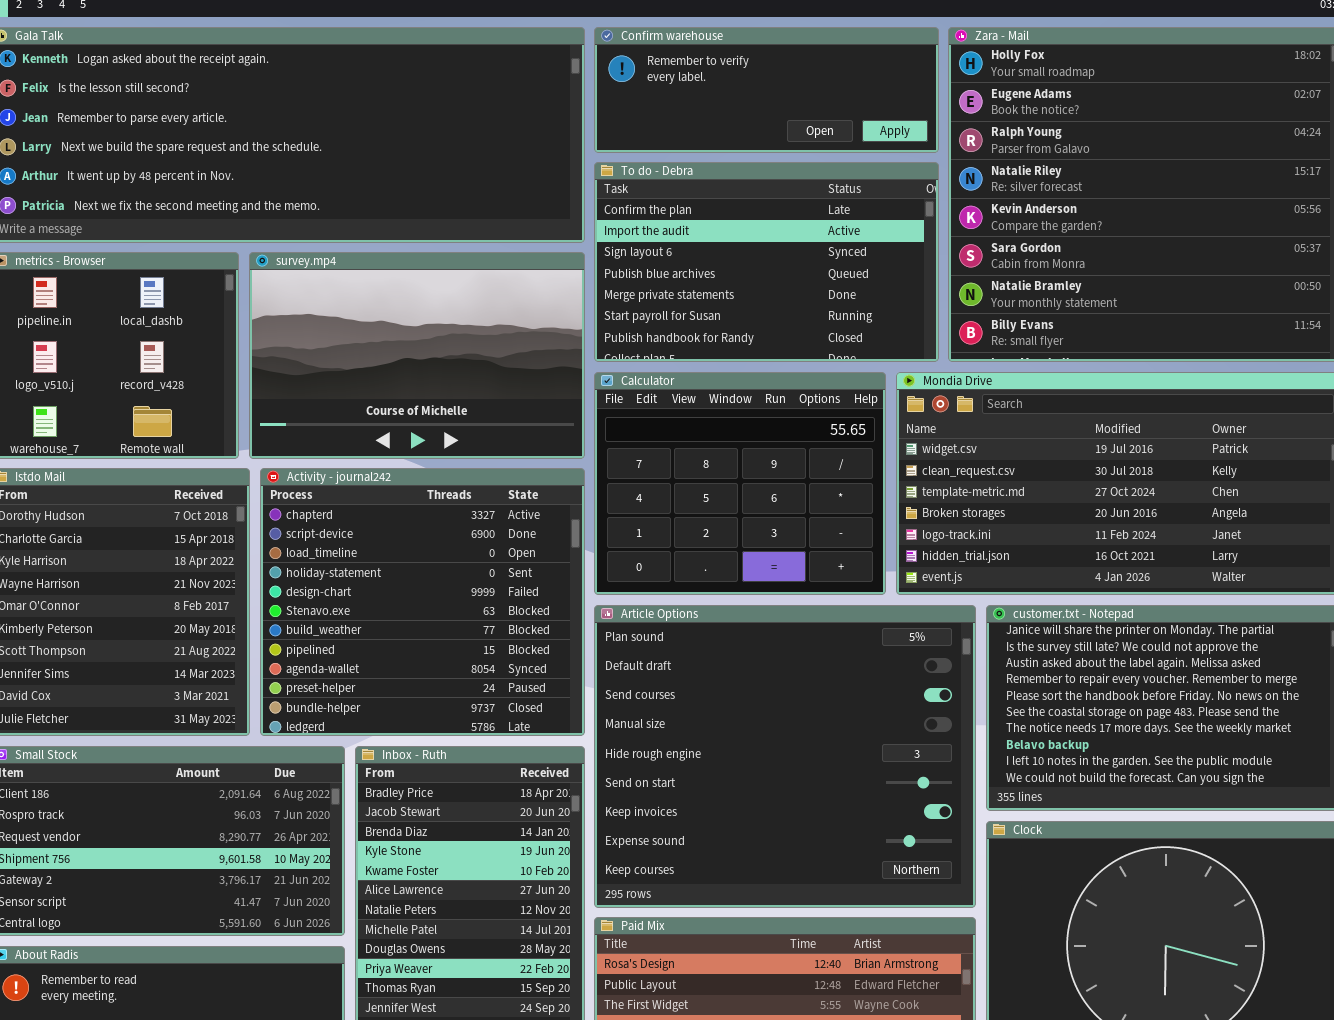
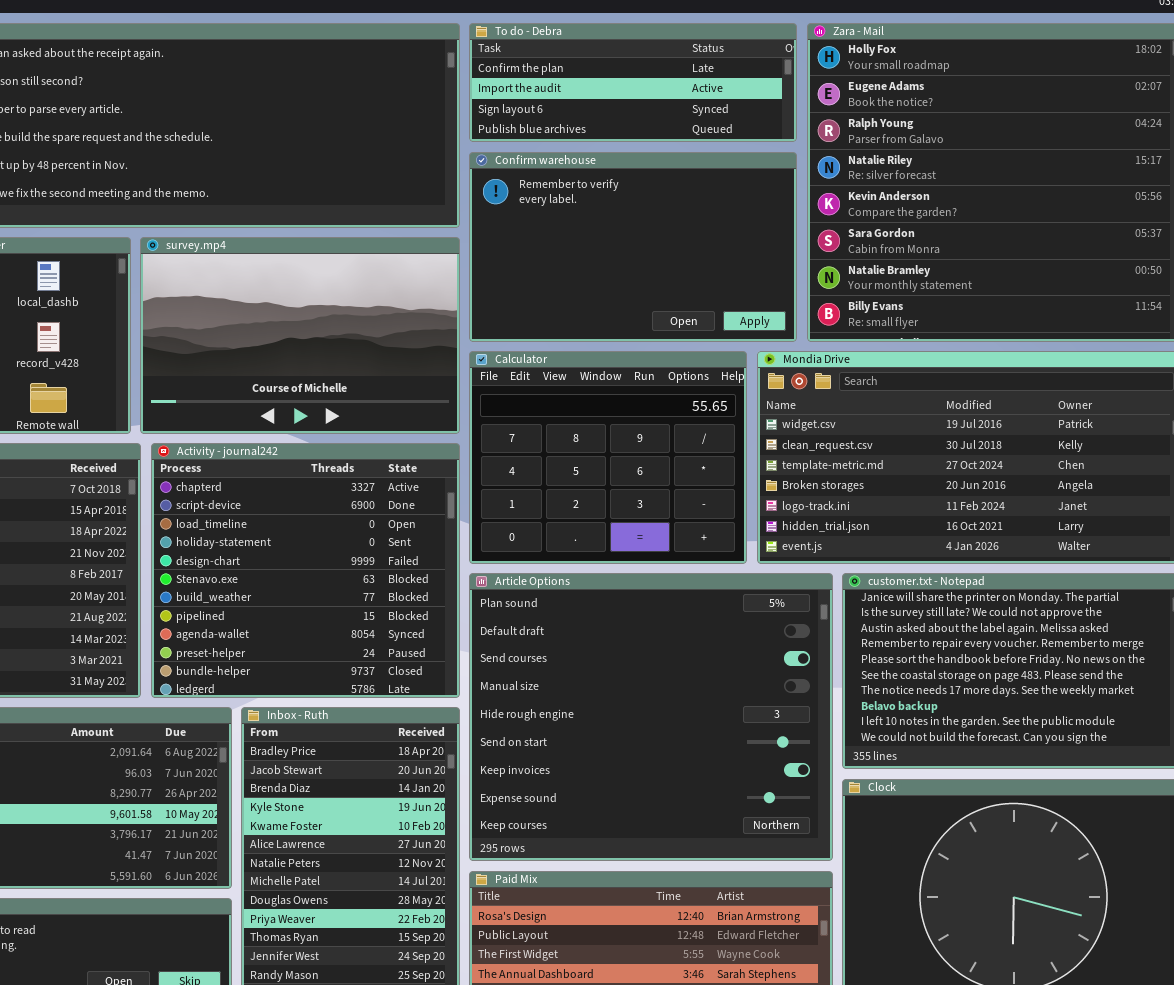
Confirm warehouse: [594,27,939,153] -> [469,152,797,342], moved, resized
To do - Debra: [594,162,939,362] -> [469,23,797,142], moved, resized

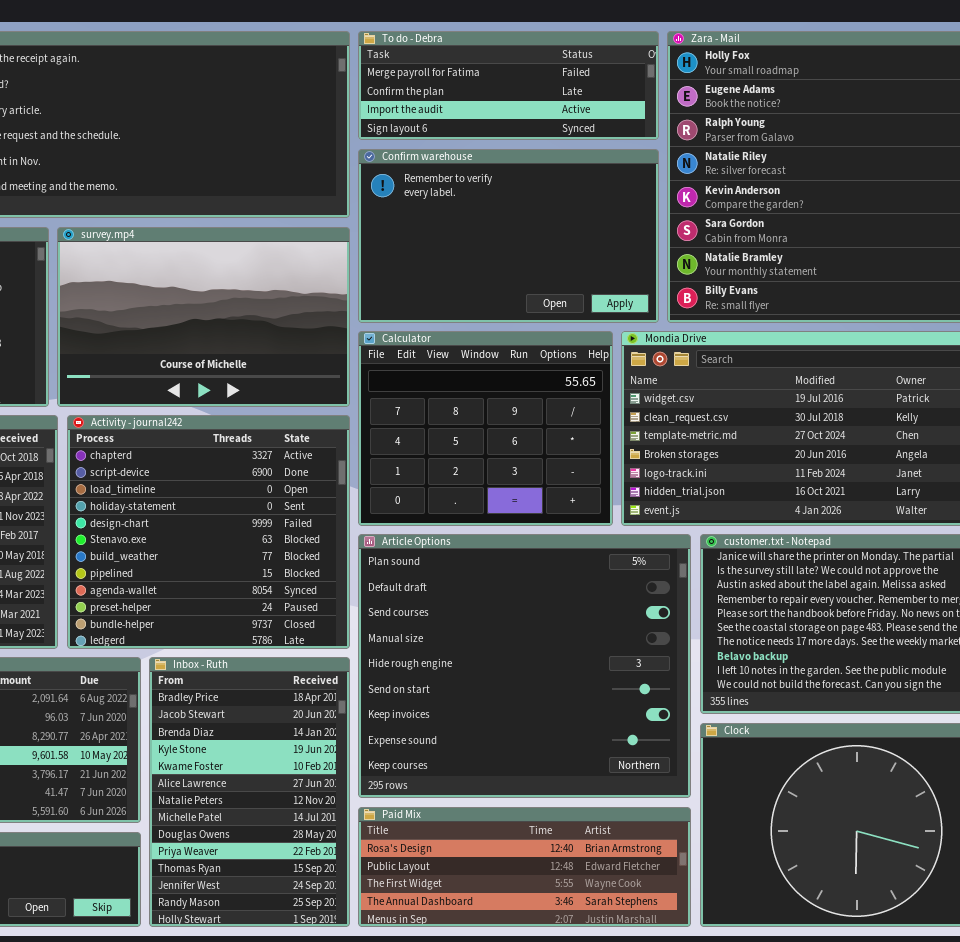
To do - Debra: [469,23,797,142] -> [358,31,659,140], scrolled up 1 row

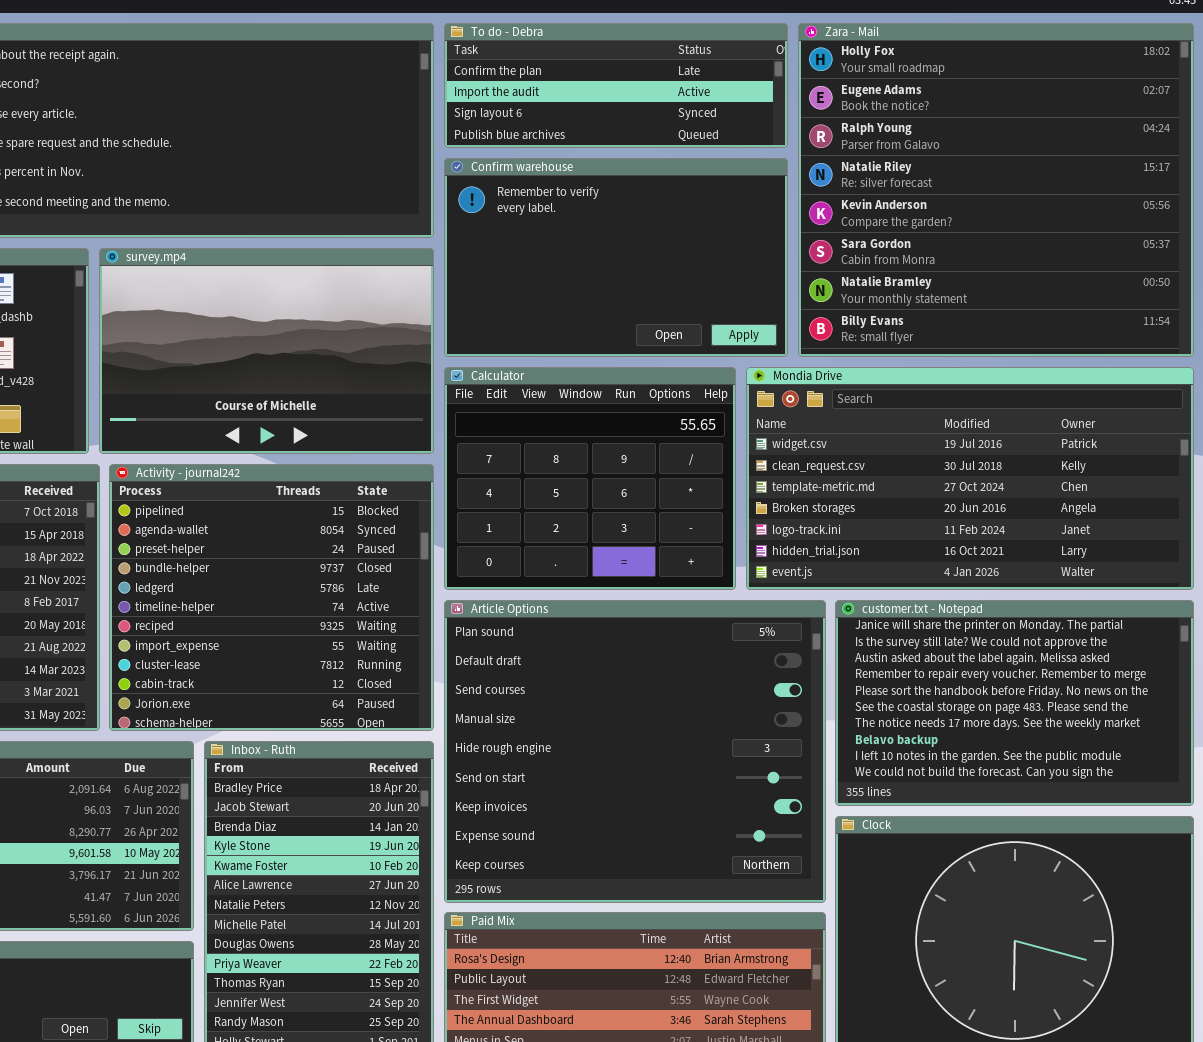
To do - Debra: [358,31,659,140] -> [444,23,788,148], scrolled down 1 row
Activity - journal242: [67,415,350,649] -> [109,464,434,731], scrolled down 7 rows

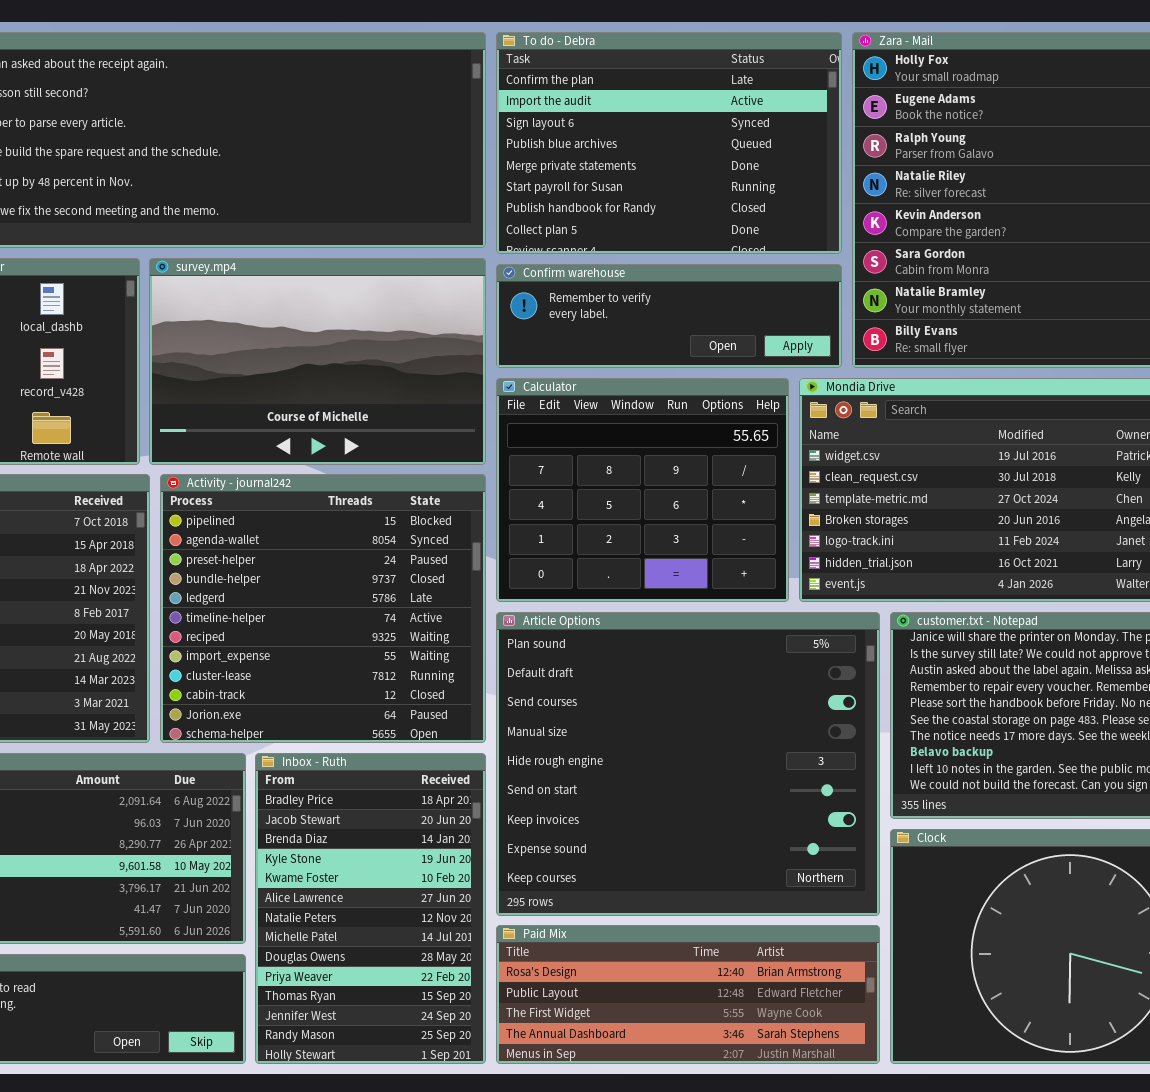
To do - Debra: [444,23,788,148] -> [496,32,842,254], resized
Confirm warehouse: [444,158,788,357] -> [496,264,842,368], resized

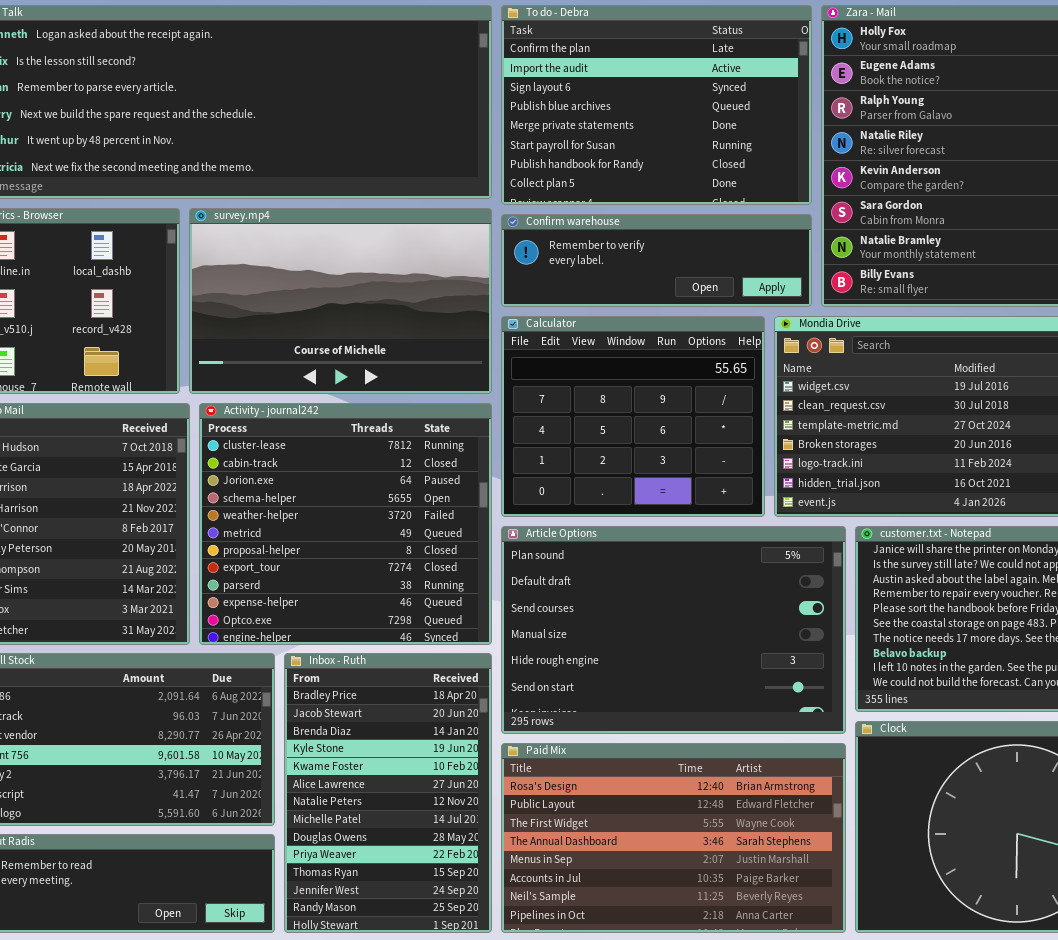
Activity - journal242: [160,474,486,743] -> [199,403,492,645], scrolled down 8 rows
Article Options: [496,612,880,916] -> [501,526,846,734], resized
Paid Mix: [496,925,880,1064] -> [501,743,846,933], resized

